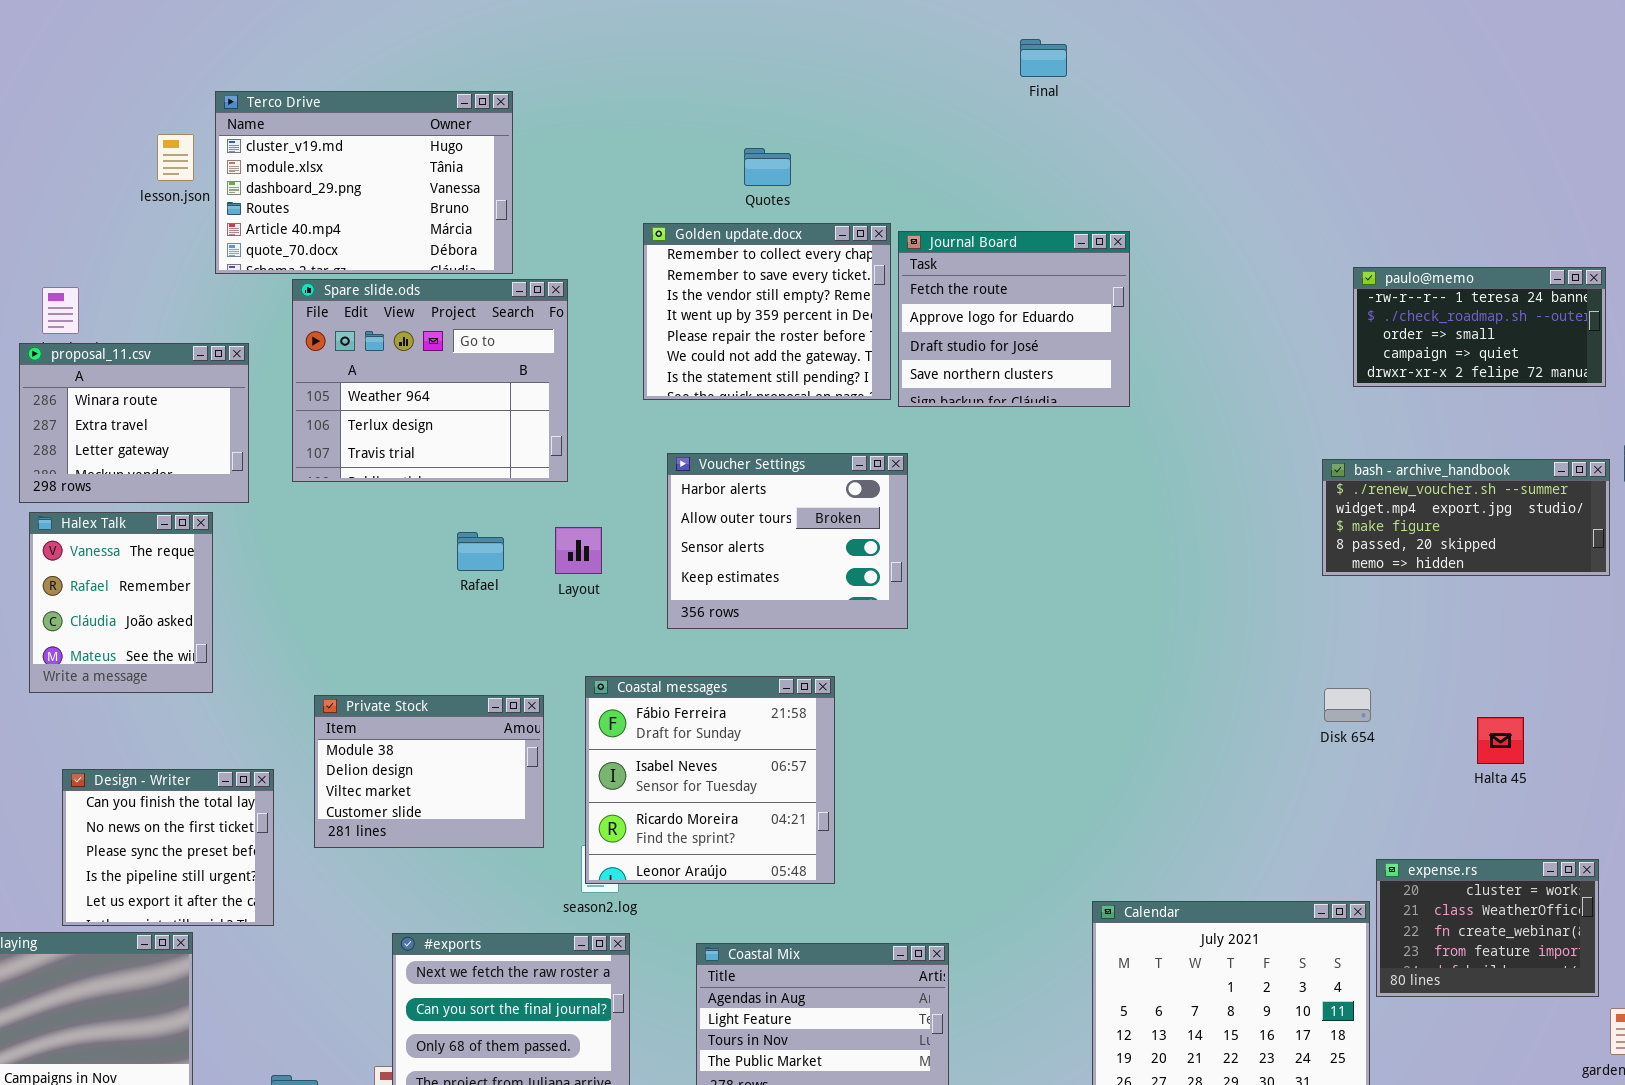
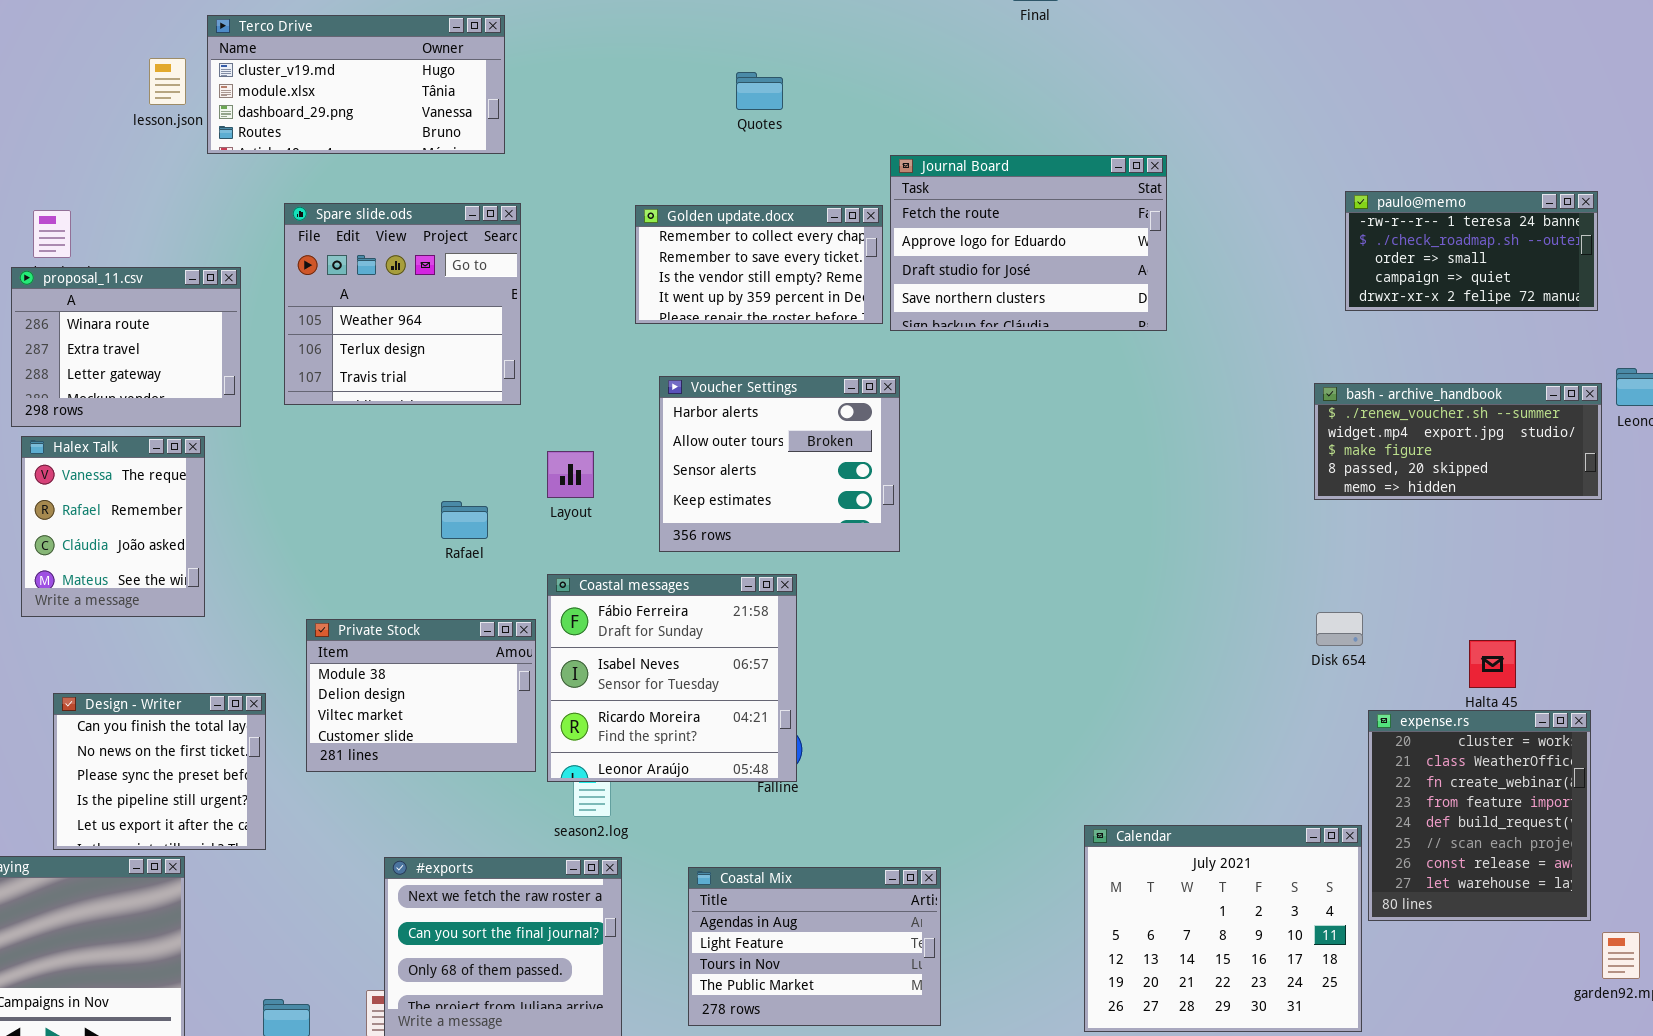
Terco Drive: [215,91,513,274] -> [207,15,505,154], resized
Golden update.docx: [643,223,891,400] -> [635,205,883,324], resized
Journal Board: [898,231,1130,407] -> [890,155,1167,331], resized
Spare slide.ods: [292,279,568,482] -> [284,203,521,405], resized
Rafael: [457,532,504,571] -> [441,501,488,539], moved
Coastal messages: [585,676,835,884] -> [547,574,797,782], moved
expense.rs: [1376,859,1599,997] -> [1368,710,1591,921], resized

